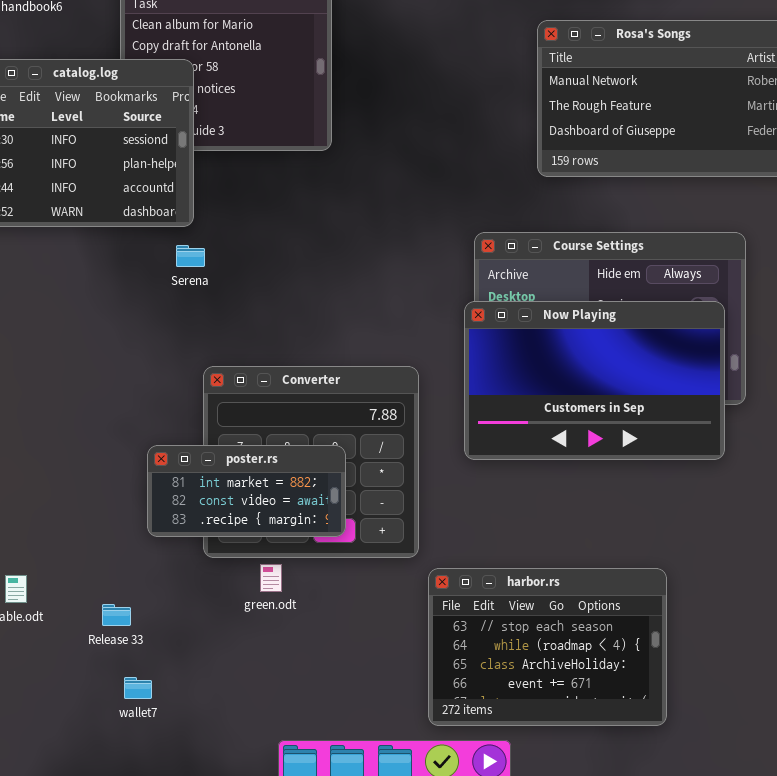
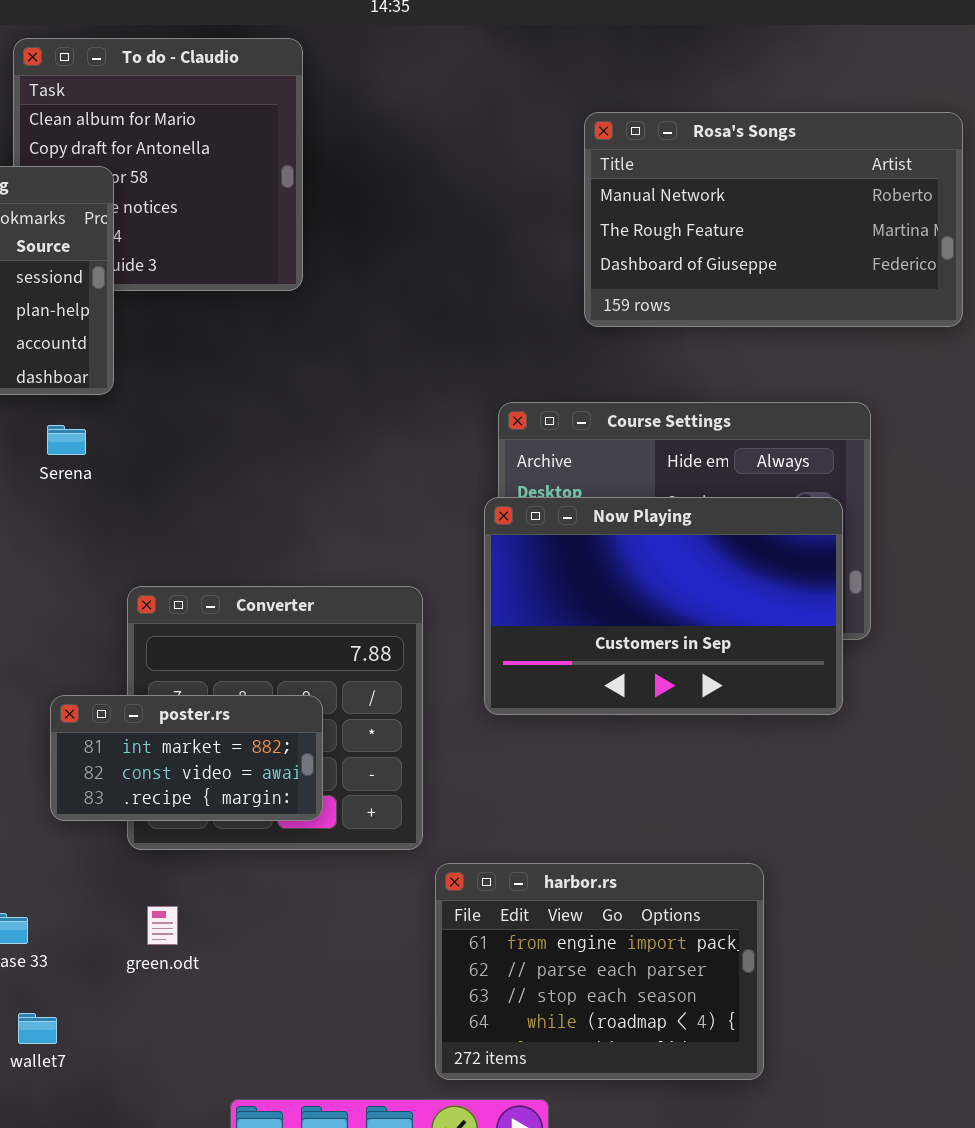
Serena: [176,245,205,267] -> [47,425,86,455], moved
green.odt: [260,564,282,592] -> [147,906,178,945], moved
harbor.rs: [428,568,667,726] -> [435,863,764,1080], scrolled up 2 rows

